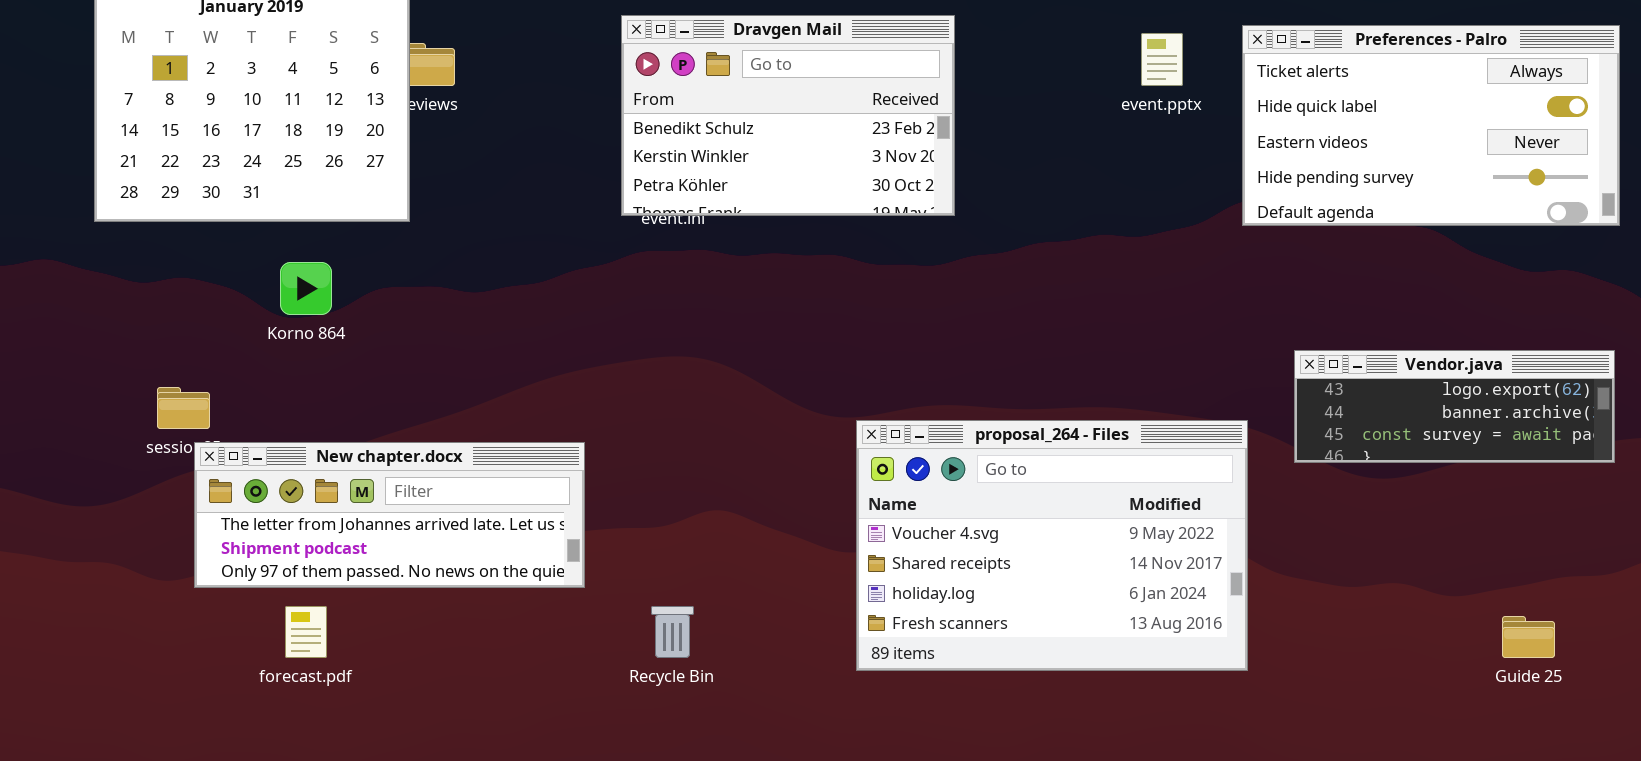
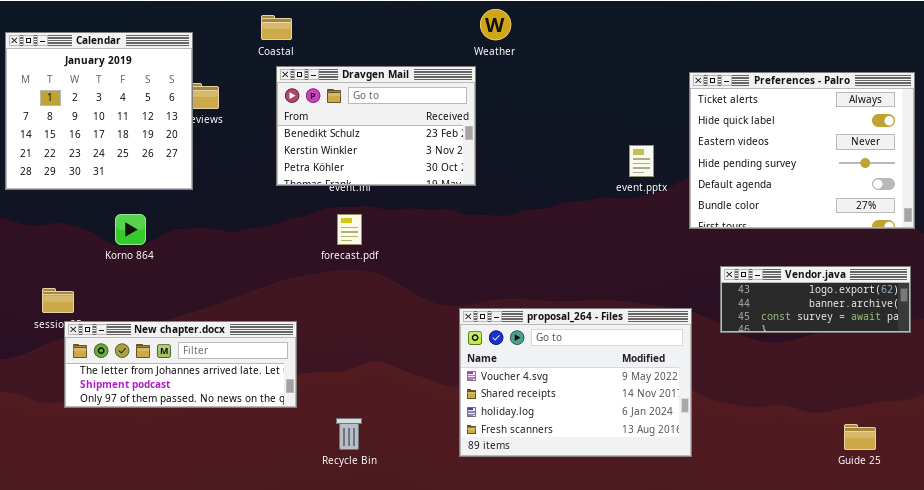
Dravgen Mail: [621,15,955,216] -> [276,66,476,186], moved
Preferences - Palro: [1242,25,1620,226] -> [689,72,915,229], resized
event.pptx: [1141,33,1183,86] -> [629,145,654,177], moved
forecast.pdf: [285,606,327,658] -> [337,214,362,245], moved

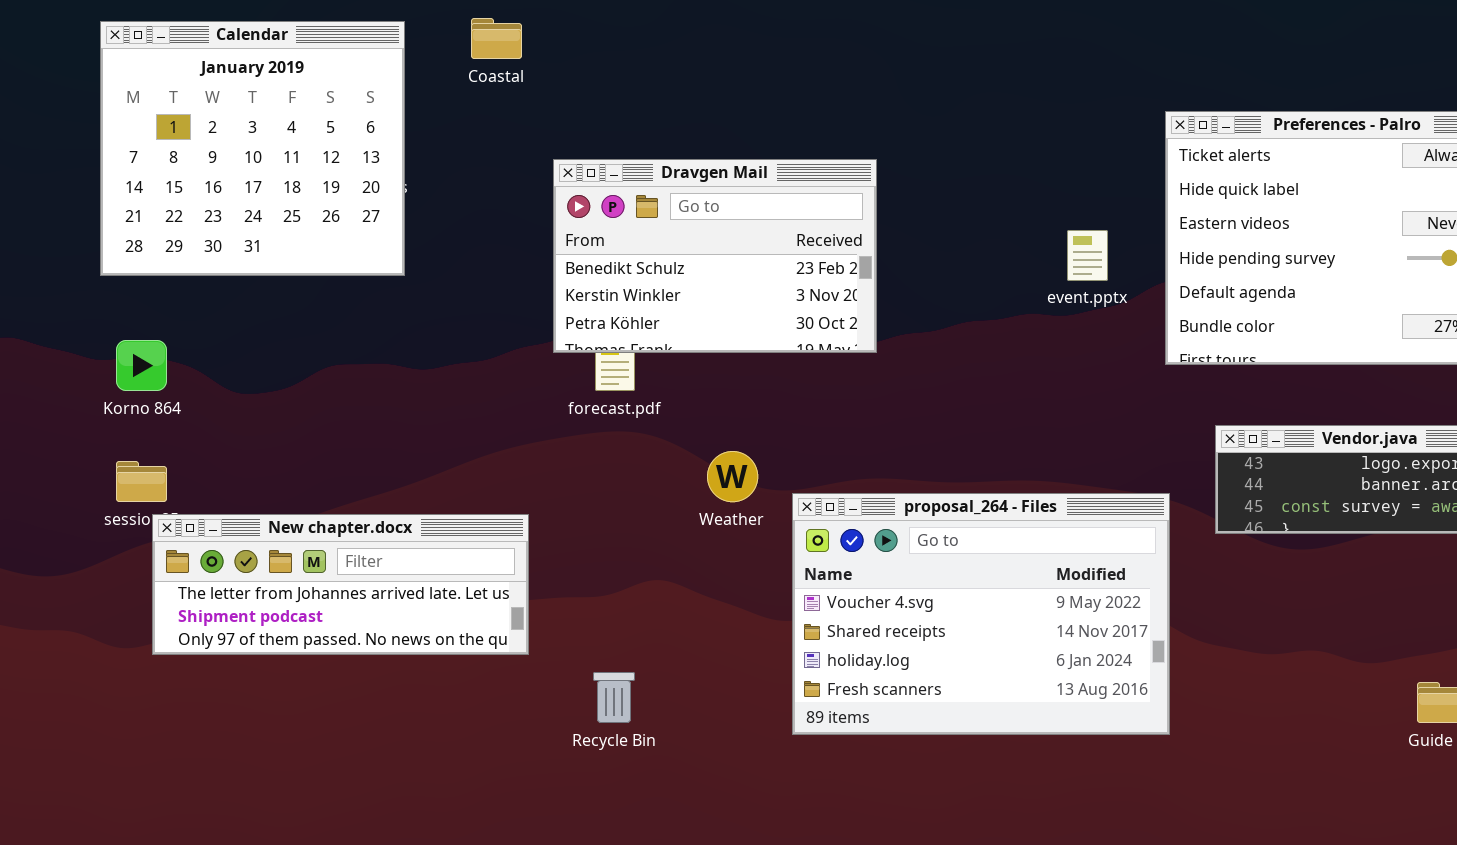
Weather: [480,9,511,40] -> [707,451,758,502], moved
Calendar: [5,32,193,190] -> [100,21,405,276], moved
Dravgen Mail: [276,66,476,186] -> [553,159,877,353], moved
Korno 864: [115,214,146,245] -> [116,340,167,391], moved

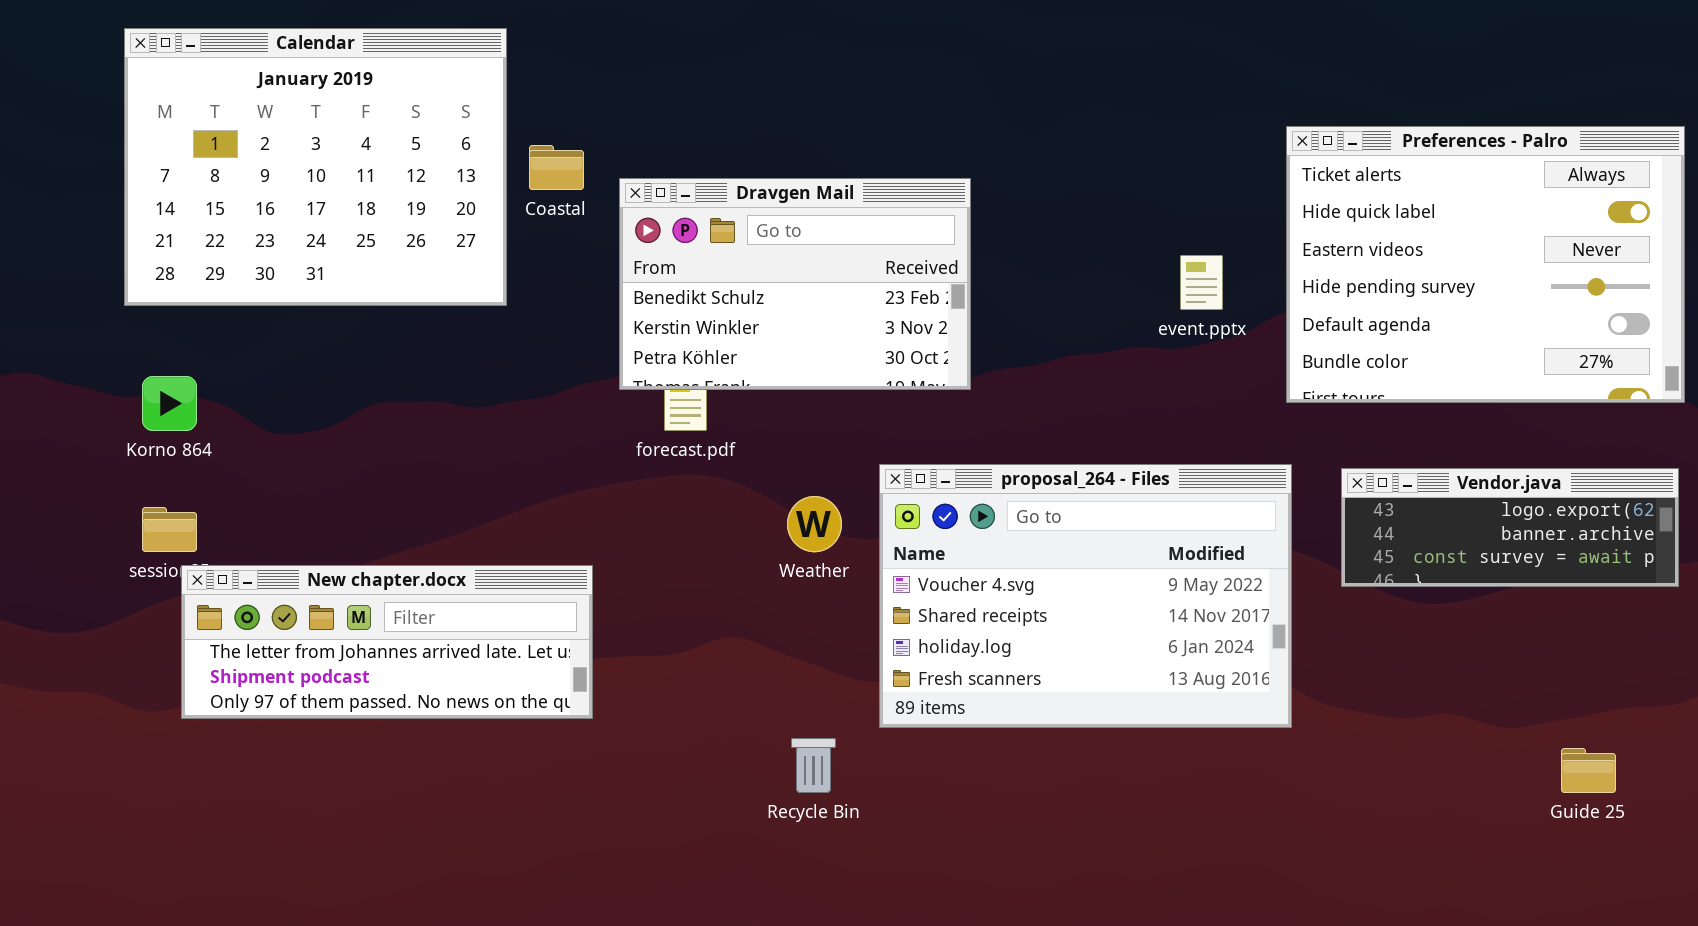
Coastal: [471,18,522,59] -> [529,145,584,190], moved
Calendar: [100,21,405,276] -> [124,28,507,306], resized
proposal_264 - Files: [792,493,1170,735] -> [879,464,1292,728], moved
Recycle Bin: [593,672,635,723] -> [791,738,836,793], moved

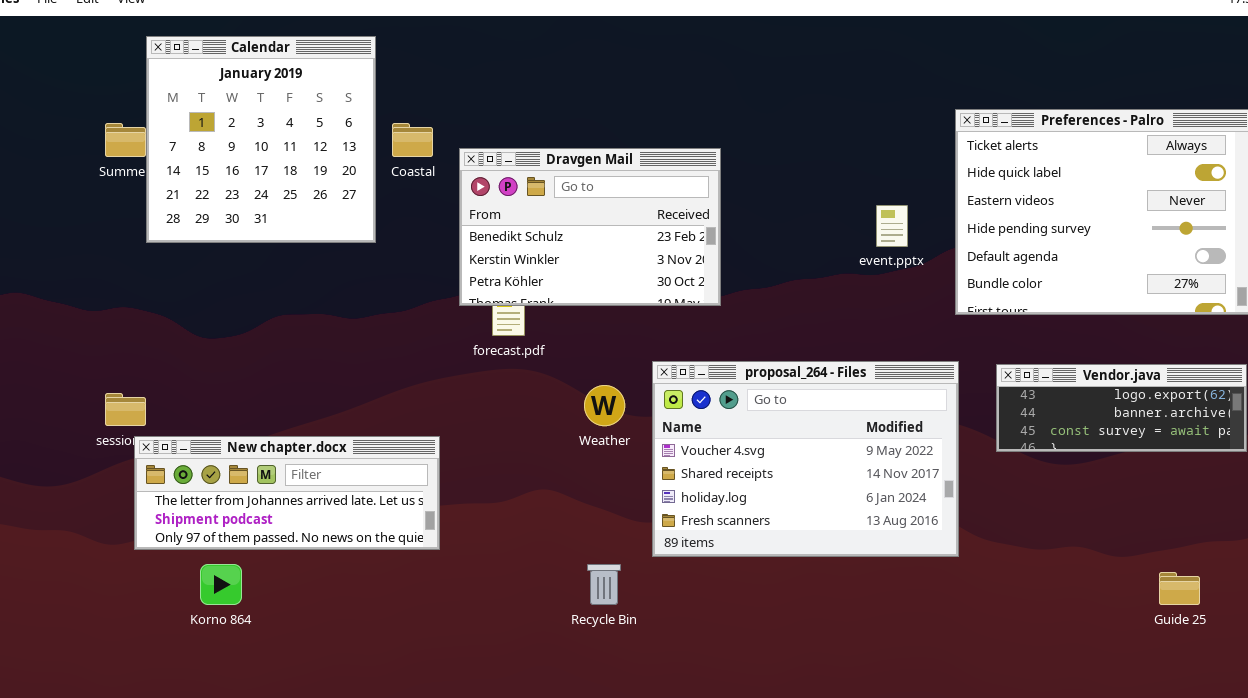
Calendar: [124,28,507,306] -> [146,36,376,243], resized
Korno 864: [142,376,197,431] -> [200,564,242,605], moved

